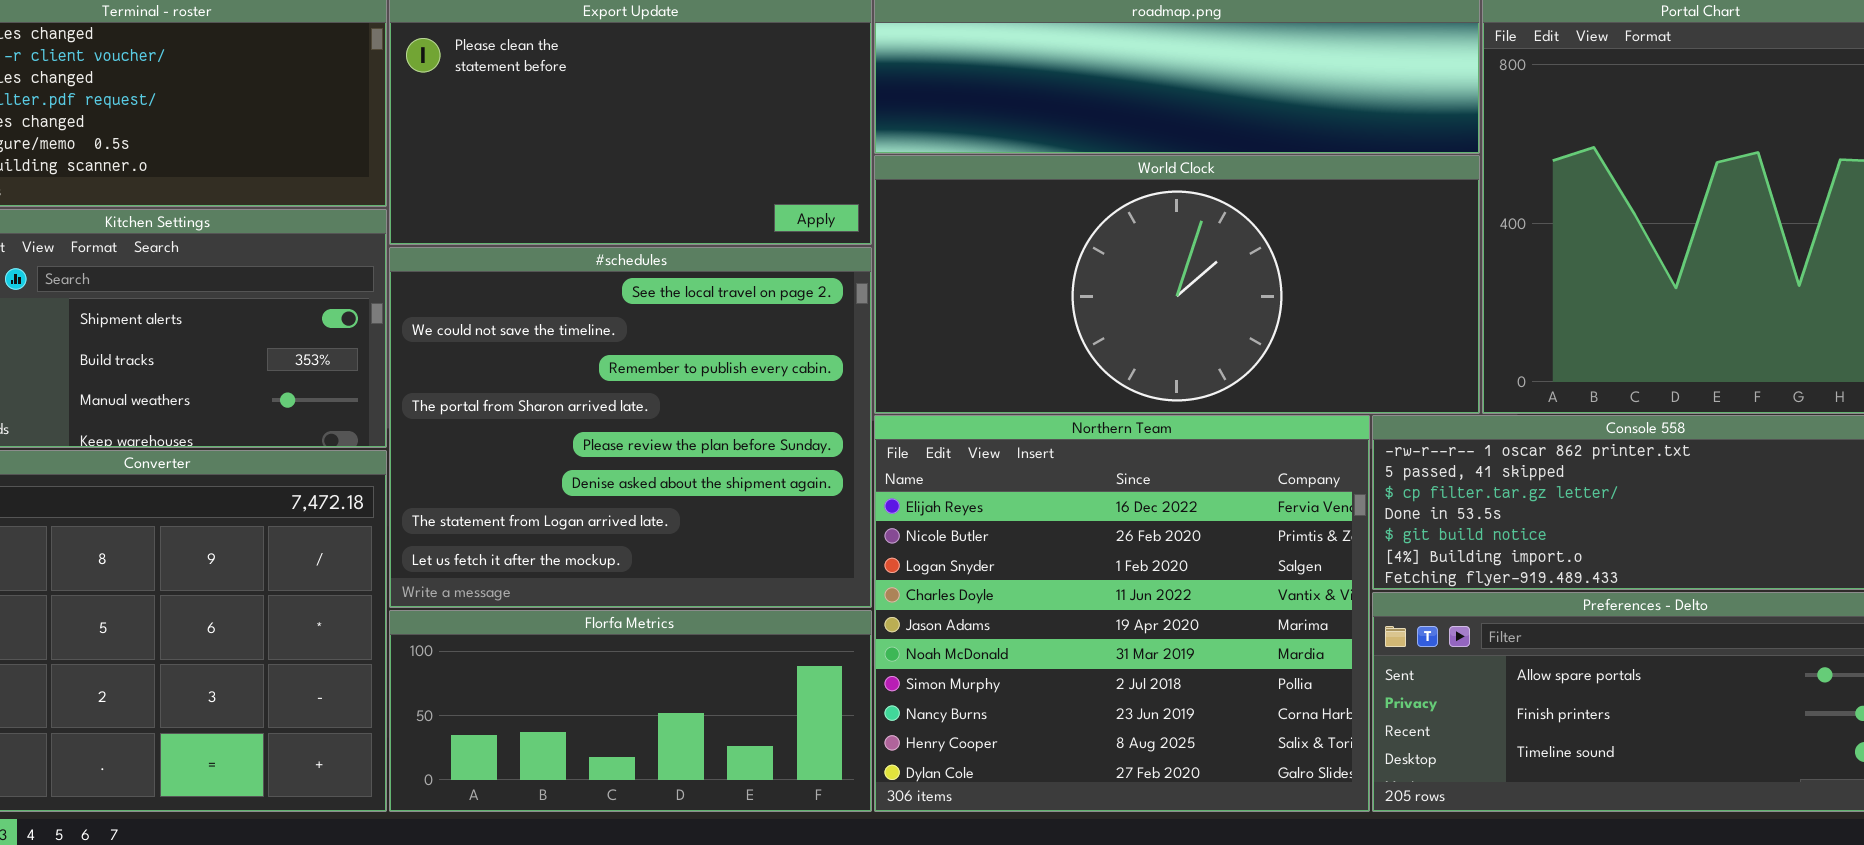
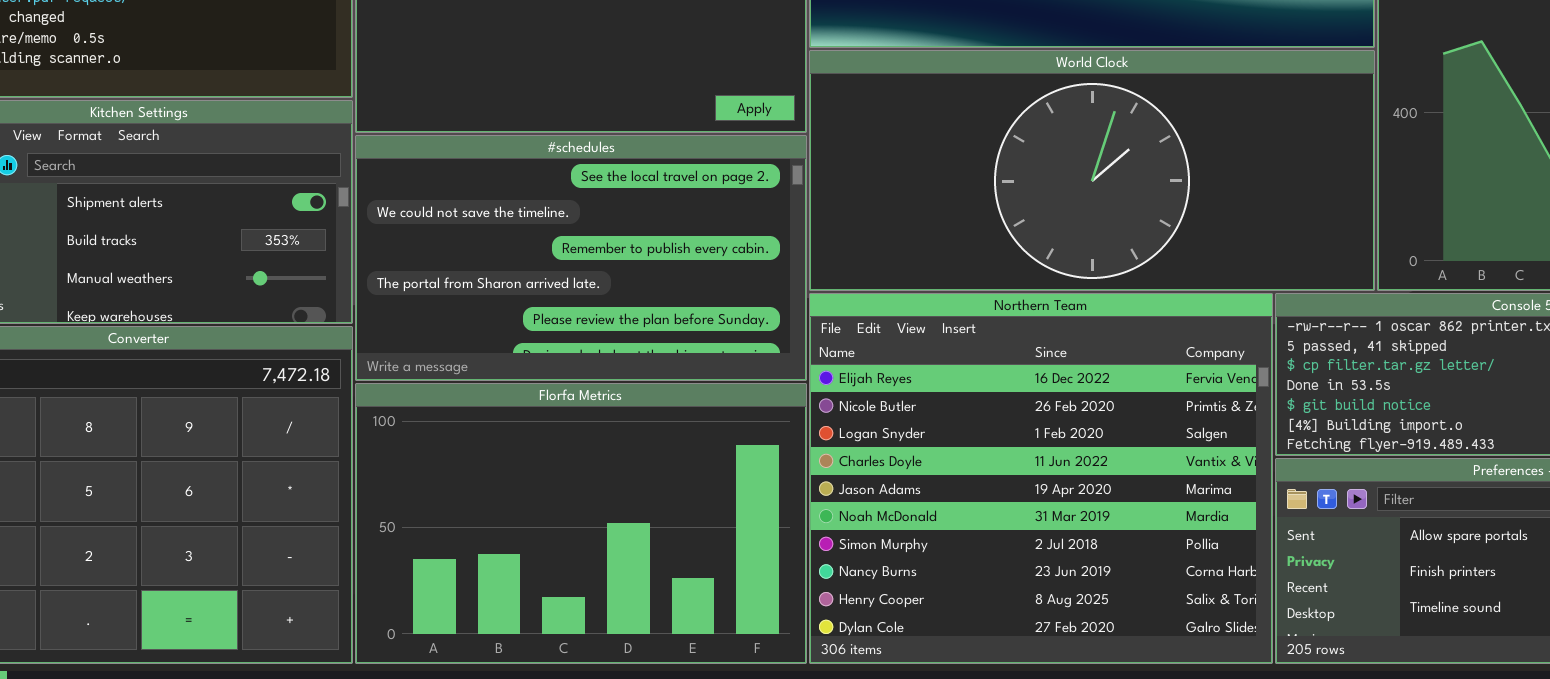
#schedules: [389,247,872,608] -> [355,135,807,381], resized
Florfa Metrics: [389,610,872,812] -> [355,383,807,664], resized

